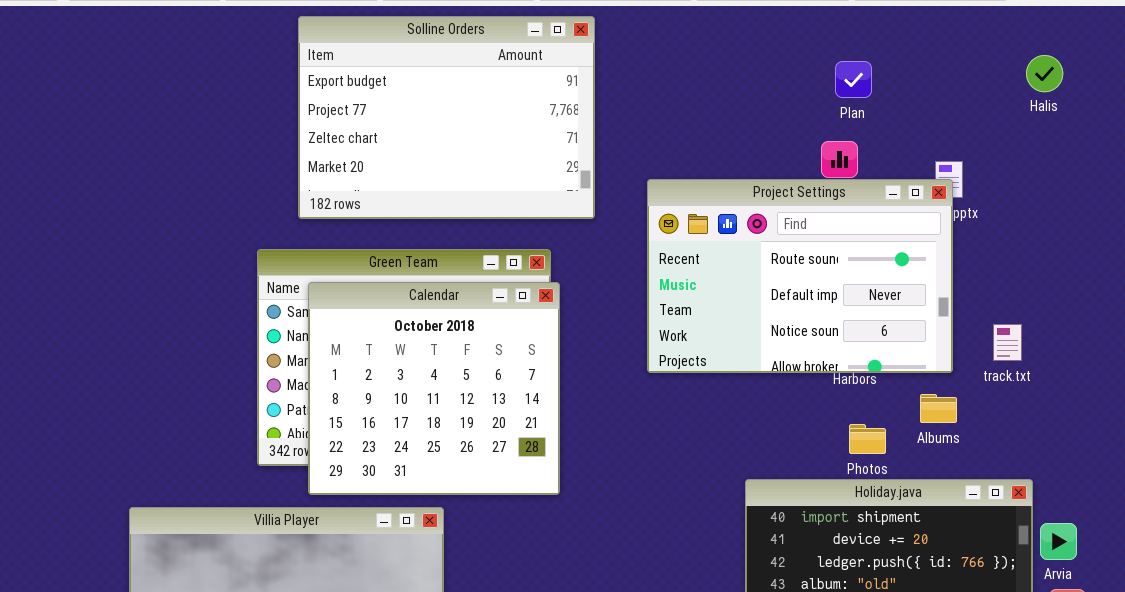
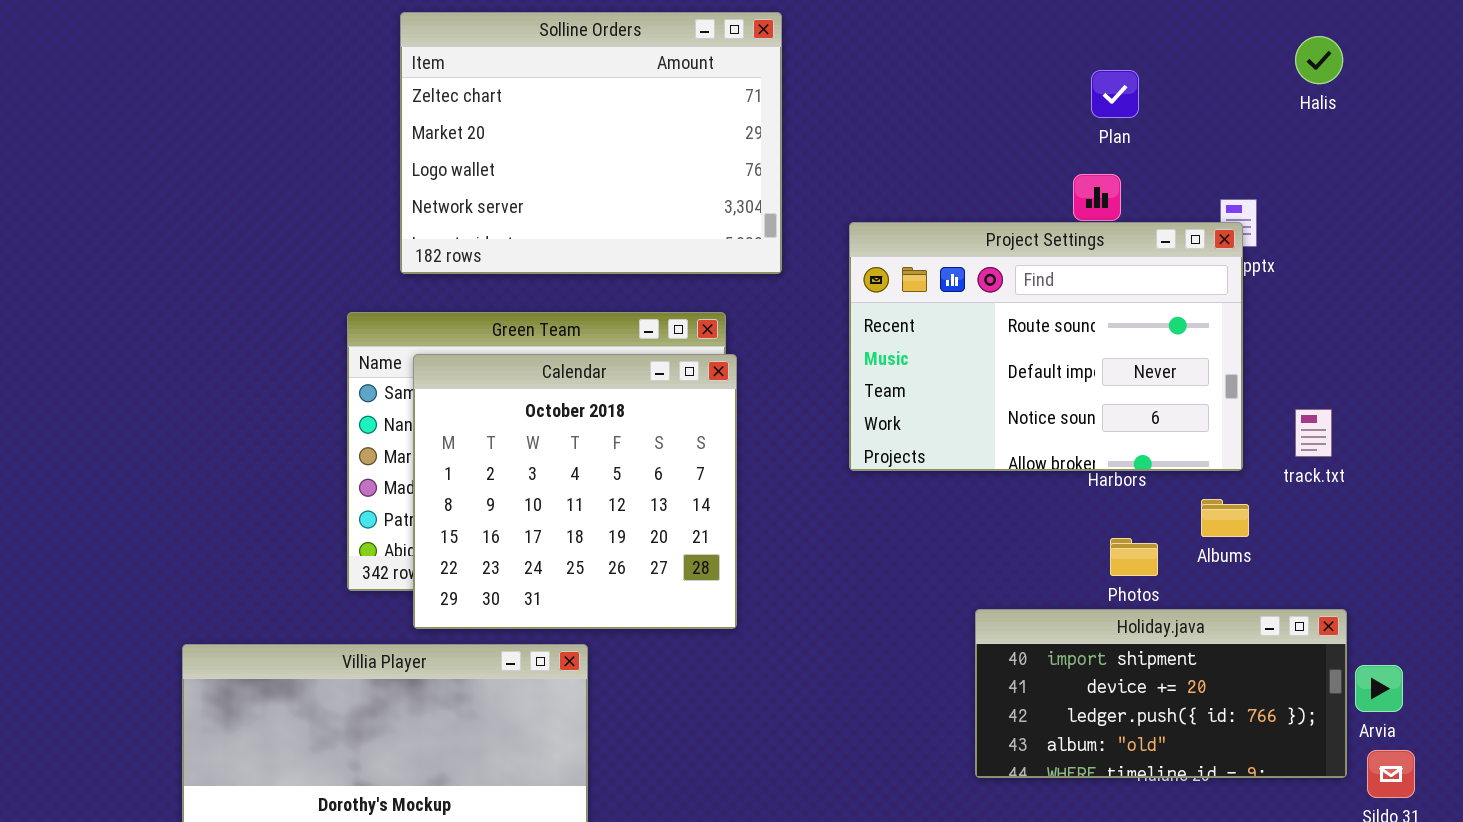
Solline Orders: [298,16,595,219] -> [400,12,782,274], scrolled down 2 rows
Halis: [1026,55,1063,92] -> [1295,36,1343,84], moved

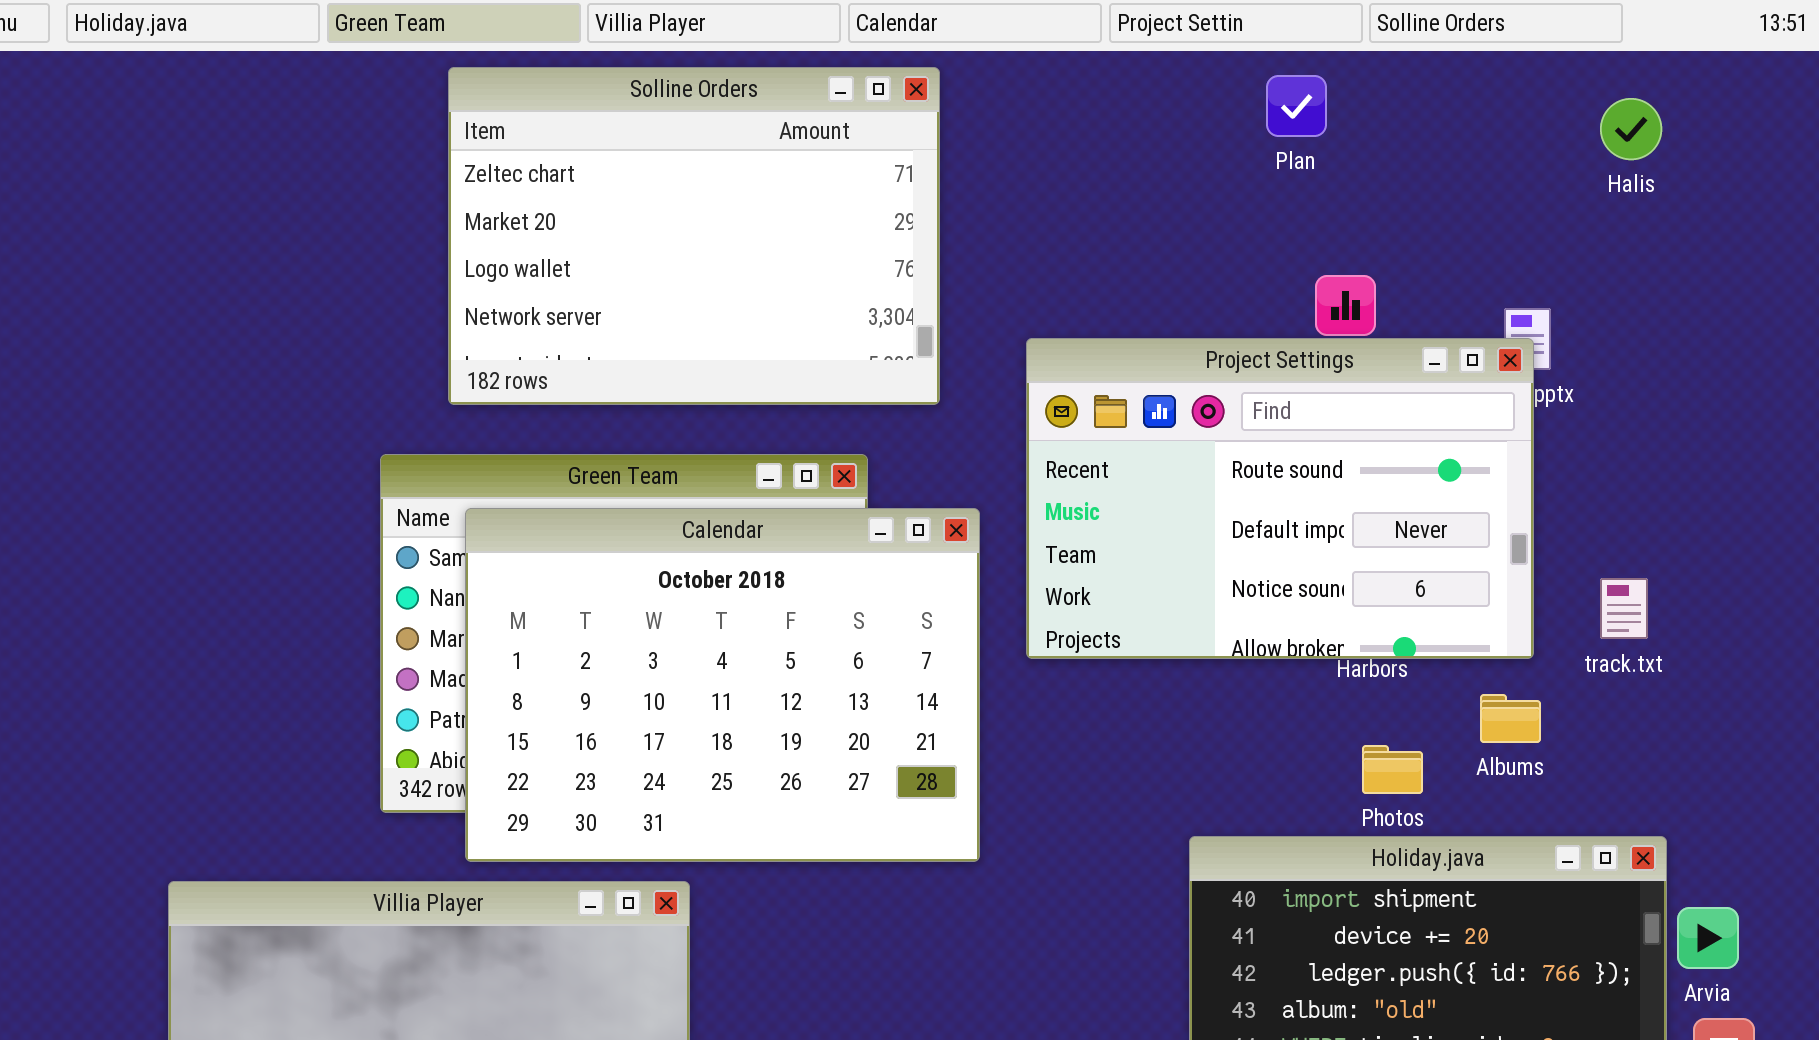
Plan: [1091,70,1139,118] -> [1266,75,1327,137], moved
Calendar: [413,354,737,629] -> [465,508,980,862], resized

